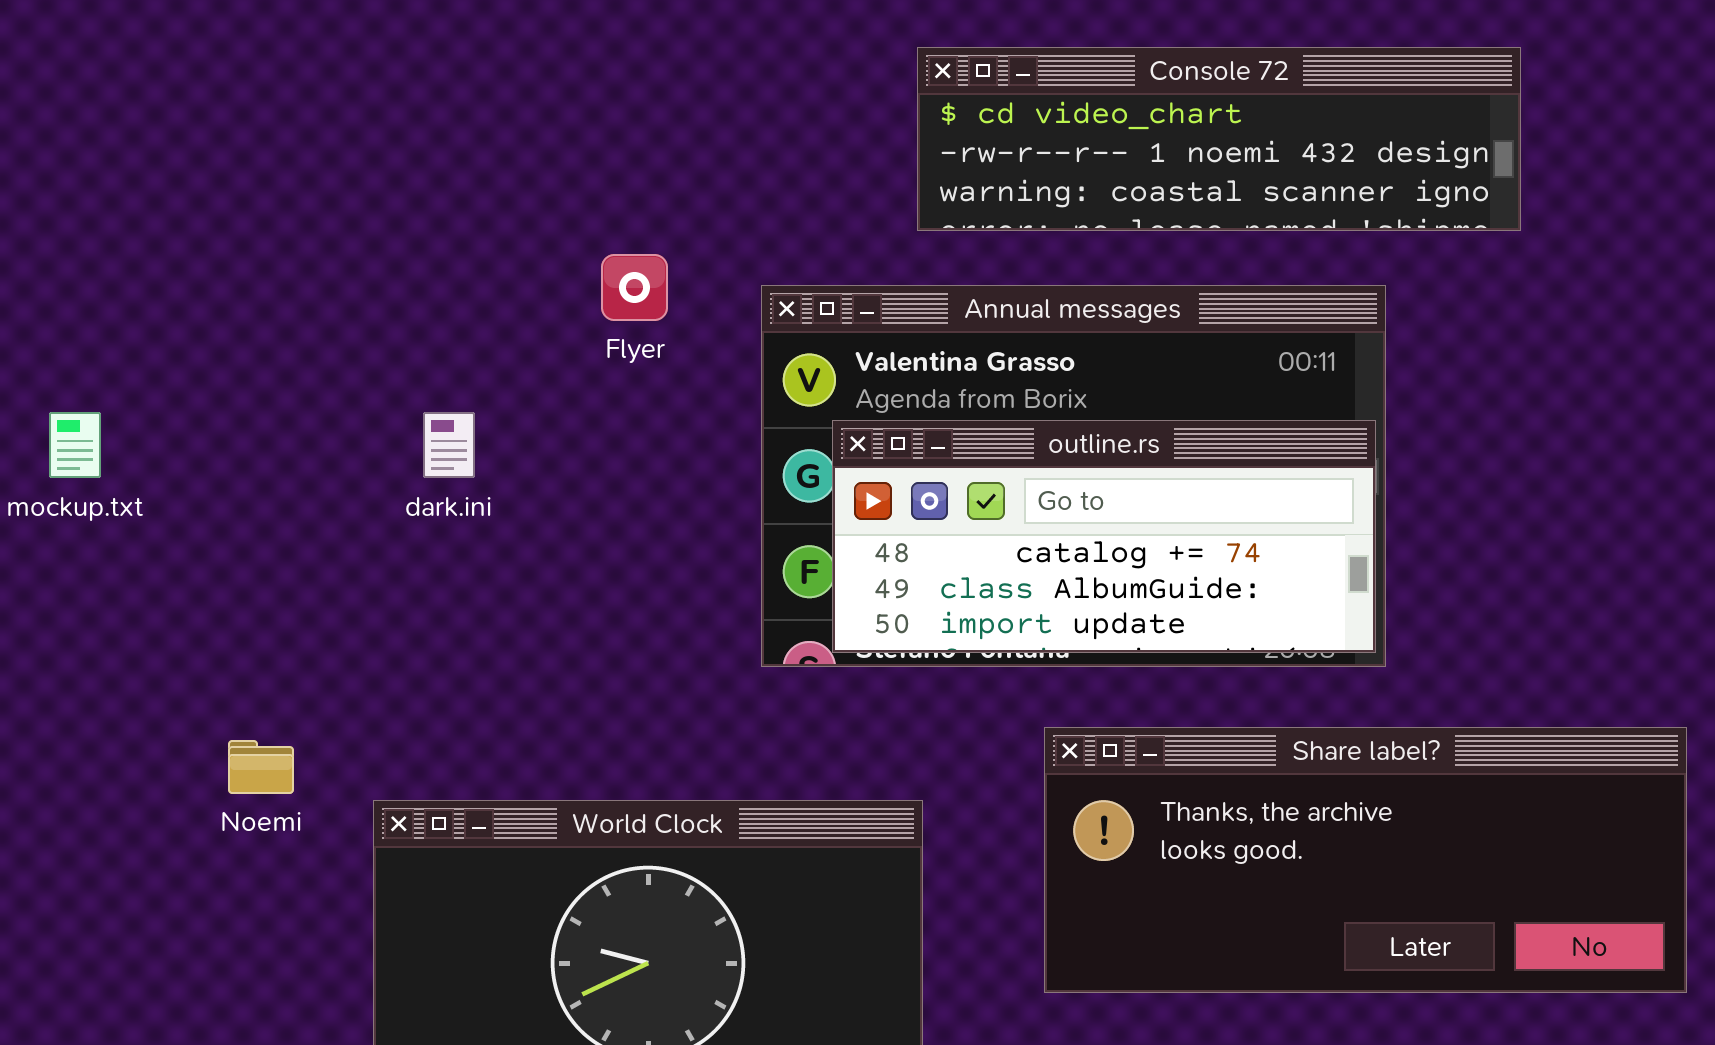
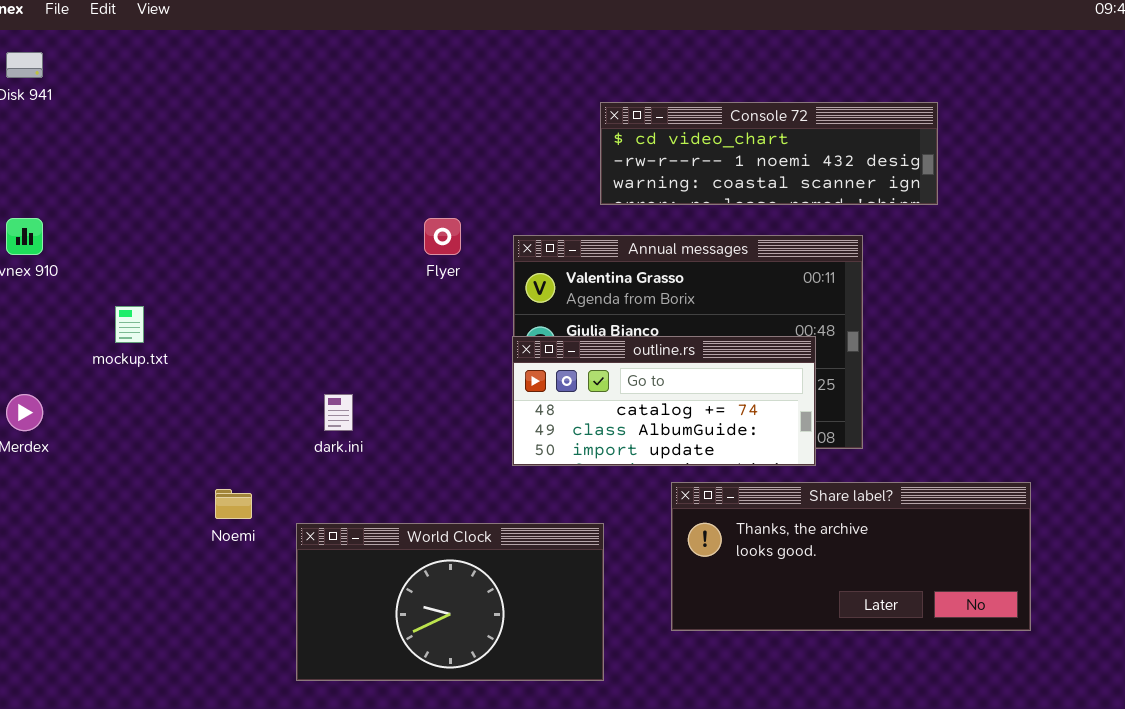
dark.ini: [423,412,475,478] -> [324,394,353,431], moved
outline.rs: [832,420,1376,653] -> [512,336,816,466], moved

